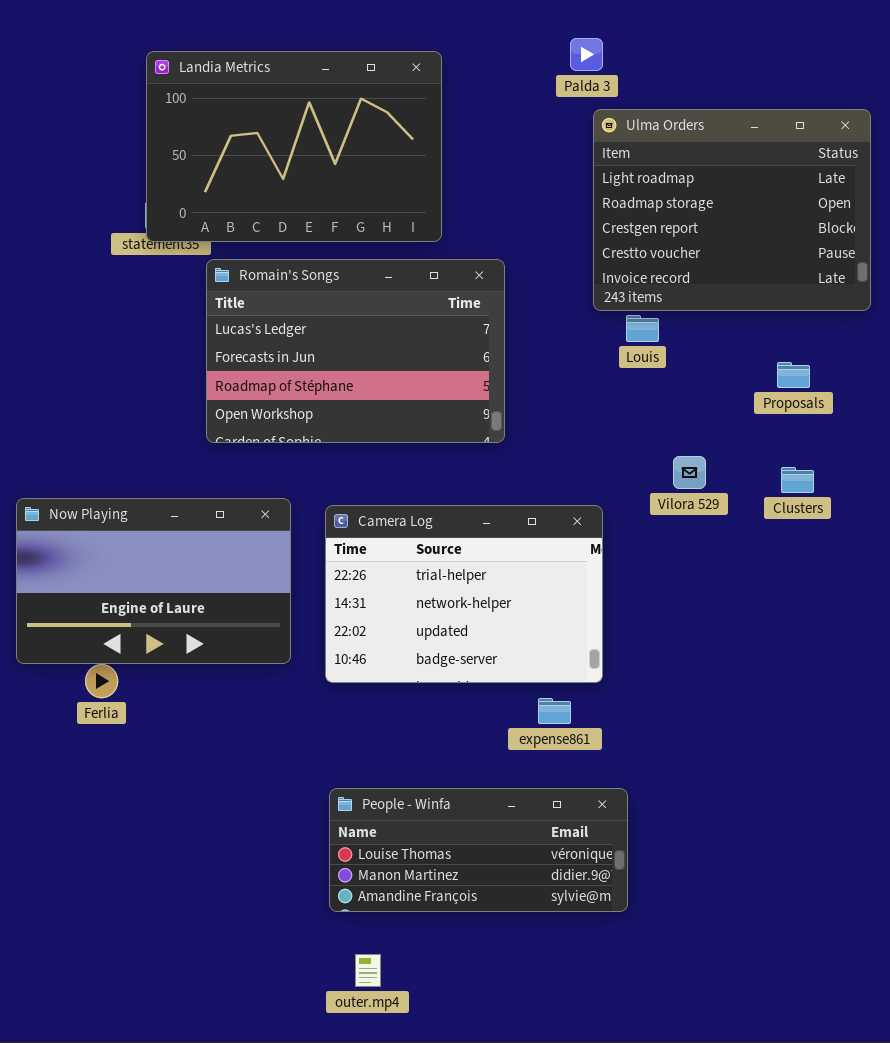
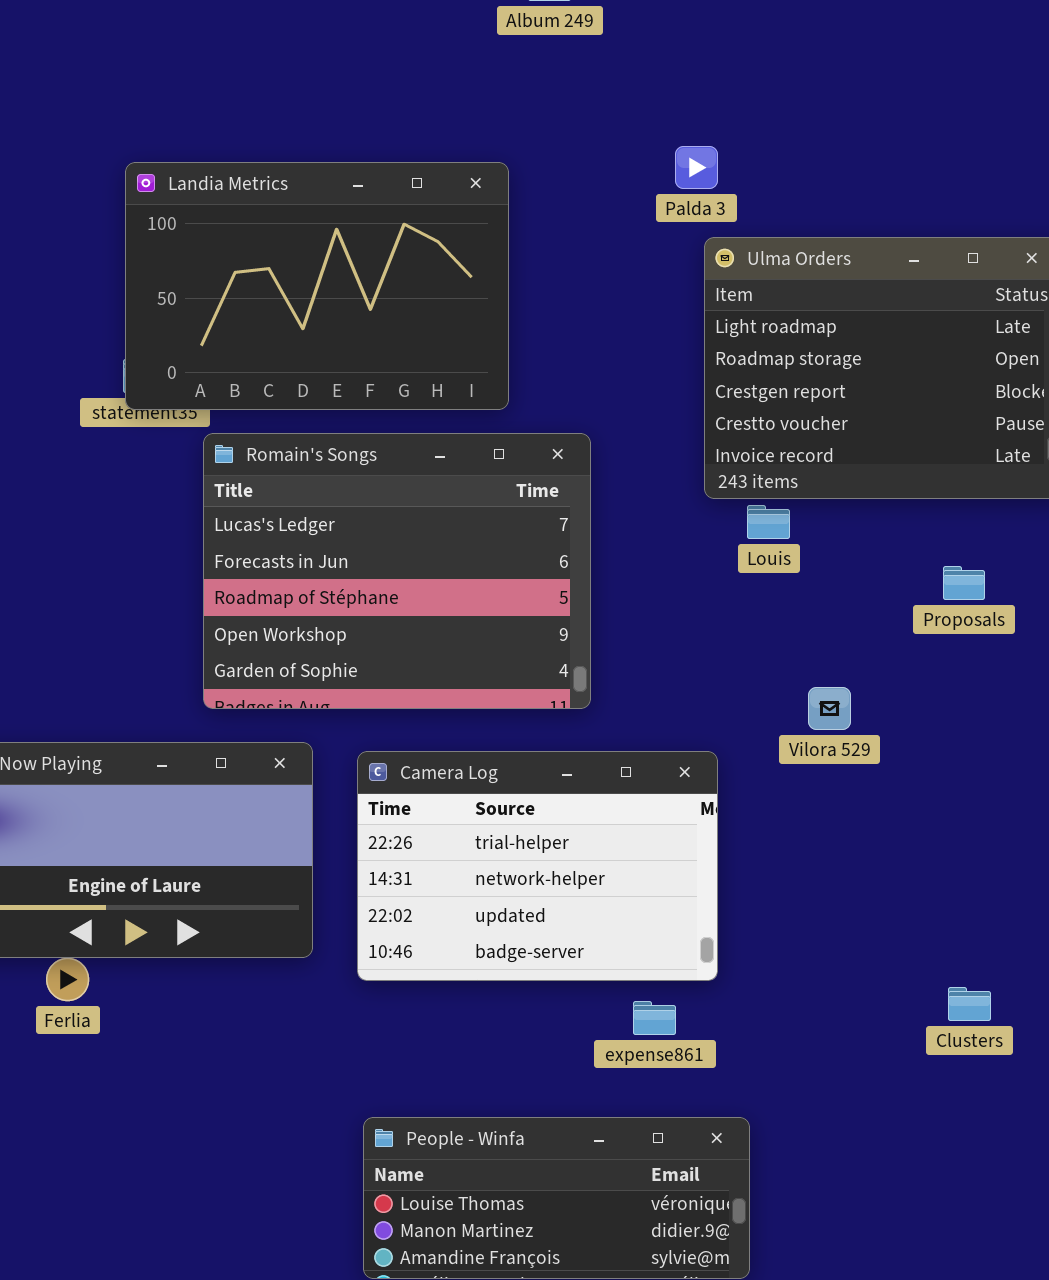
Romain's Songs: [206,259,505,443] -> [203,433,591,709], resized
Clusters: [781,467,814,493] -> [948,987,991,1021], moved

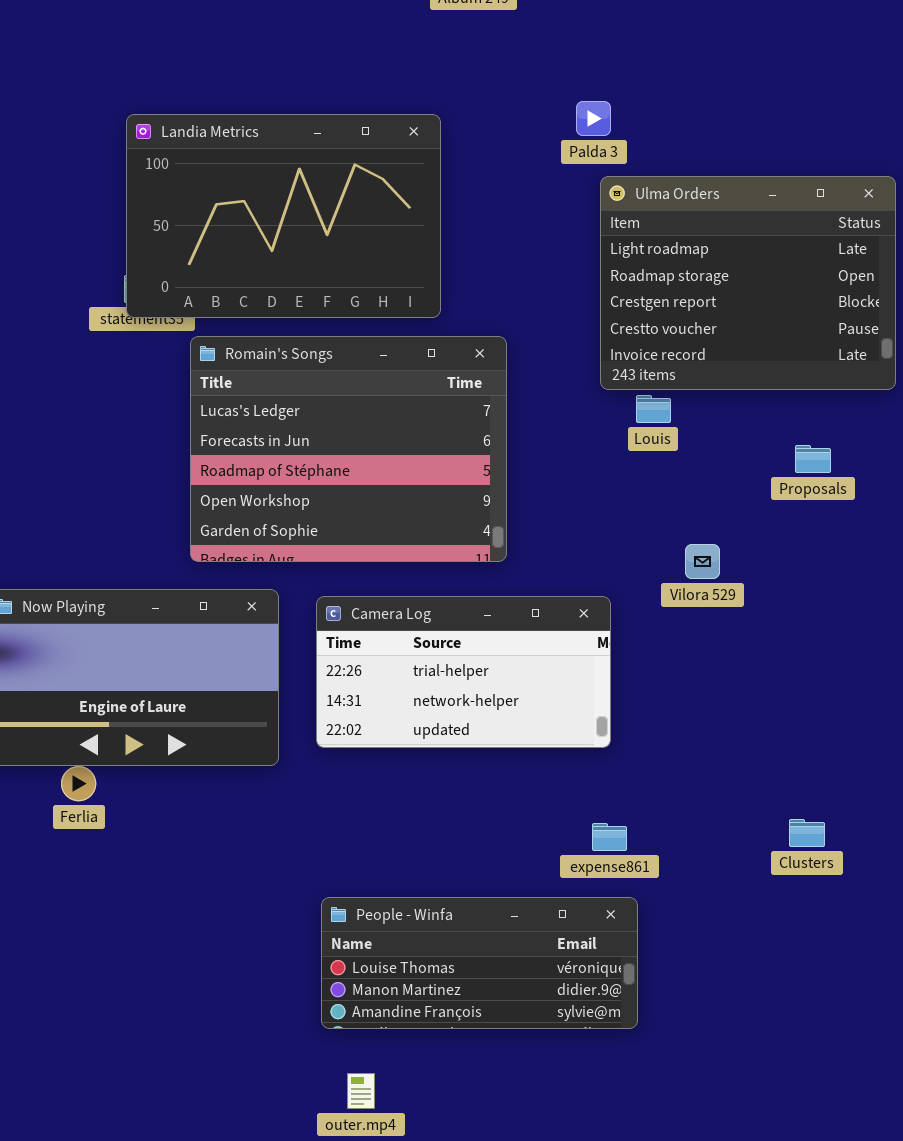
Camera Log: [357,751,718,981] -> [316,596,611,748], resized
Clusters: [948,987,991,1021] -> [789,819,825,847], moved
expense861: [633,1001,676,1035] -> [592,823,627,851], moved

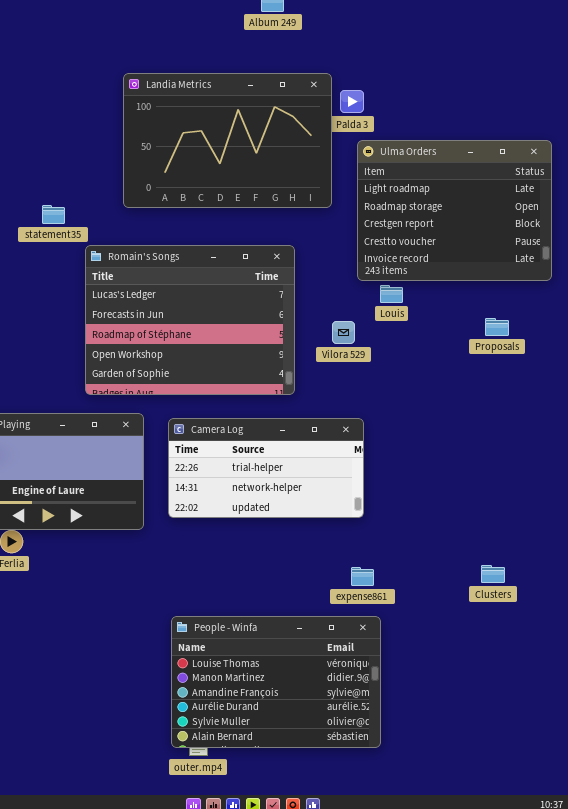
Landia Metrics: [126,114,441,318] -> [123,73,332,208], moved
Vilora 529: [685,544,720,579] -> [332,321,355,344], moved
People - Winfa: [321,897,638,1029] -> [171,616,381,748], resized

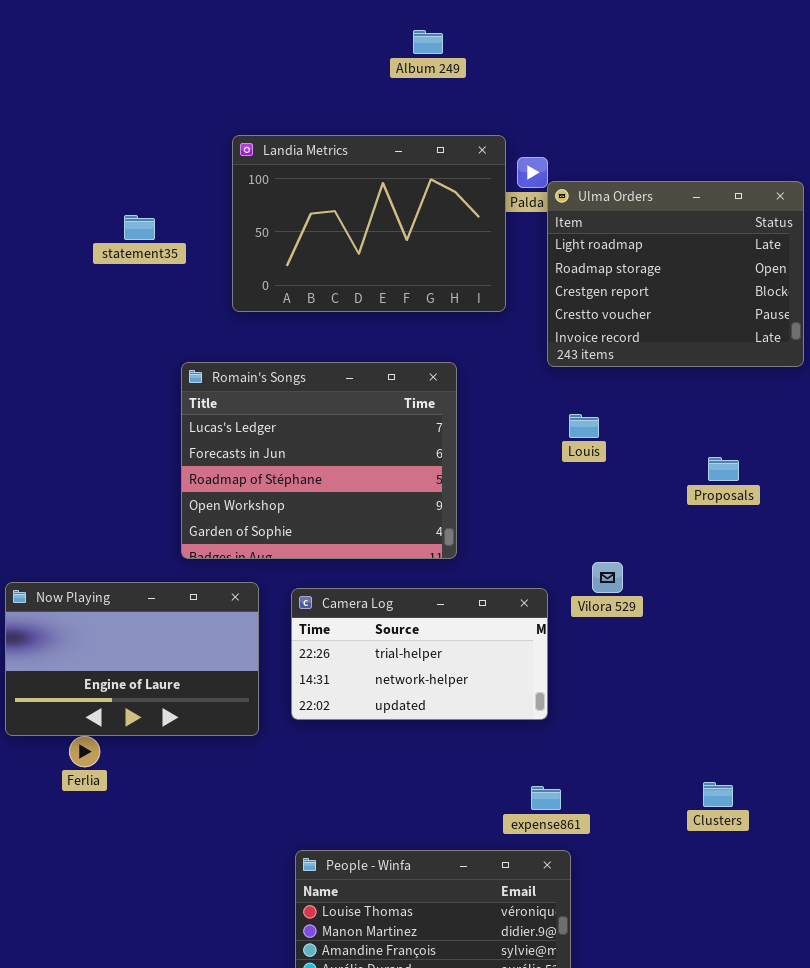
Ulma Orders: [357,140,552,281] -> [547,181,804,367], moved
statement35: [42,205,65,224] -> [124,215,155,240], moved
Vilora 529: [332,321,355,344] -> [592,562,623,593], moved

